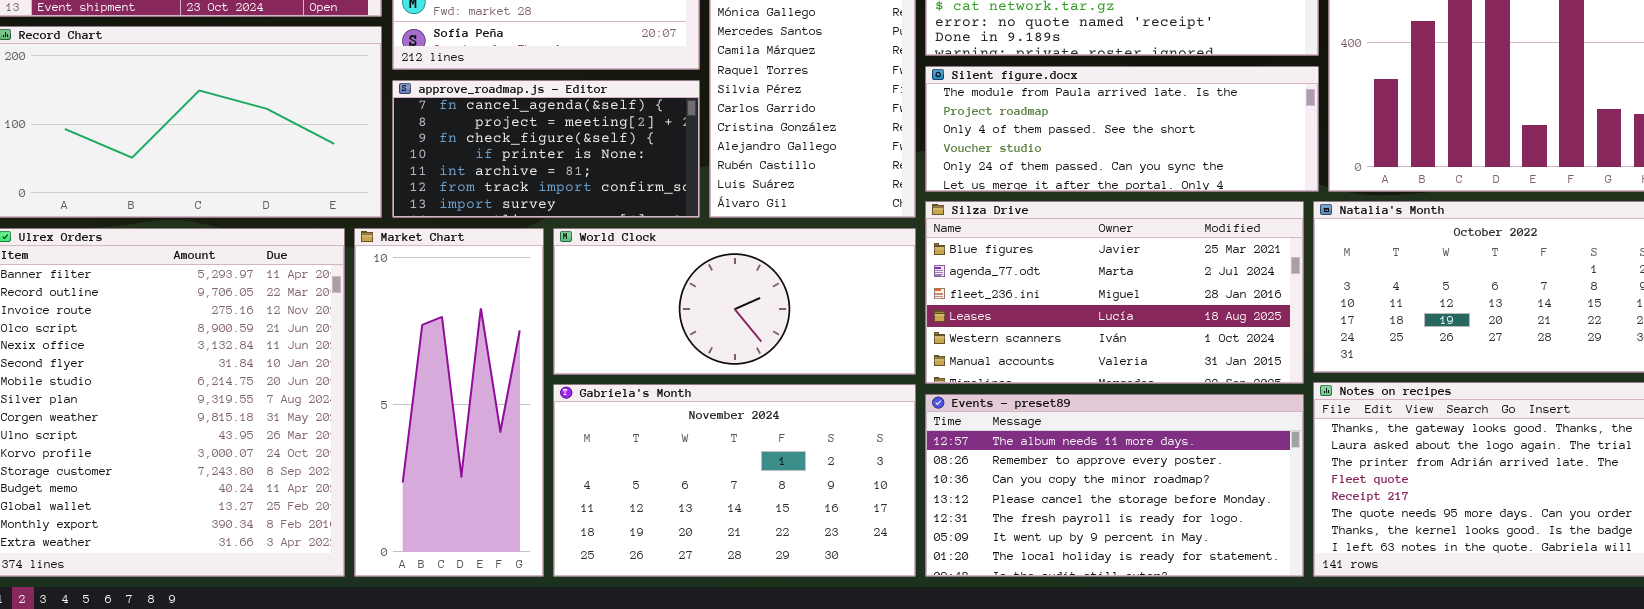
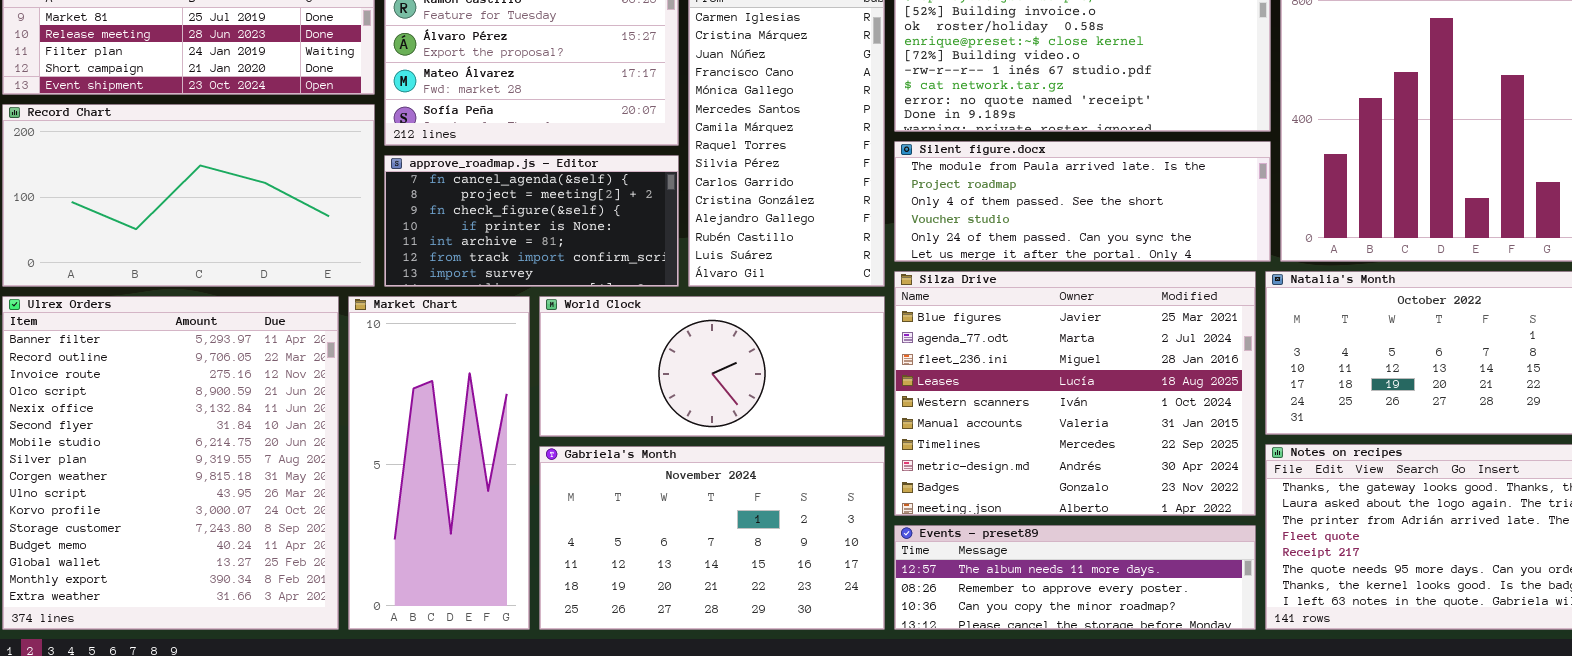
Silza Drive: [925,201,1304,384] -> [894,271,1256,516], resized
Events - preset89: [925,394,1304,577] -> [894,525,1256,630], resized

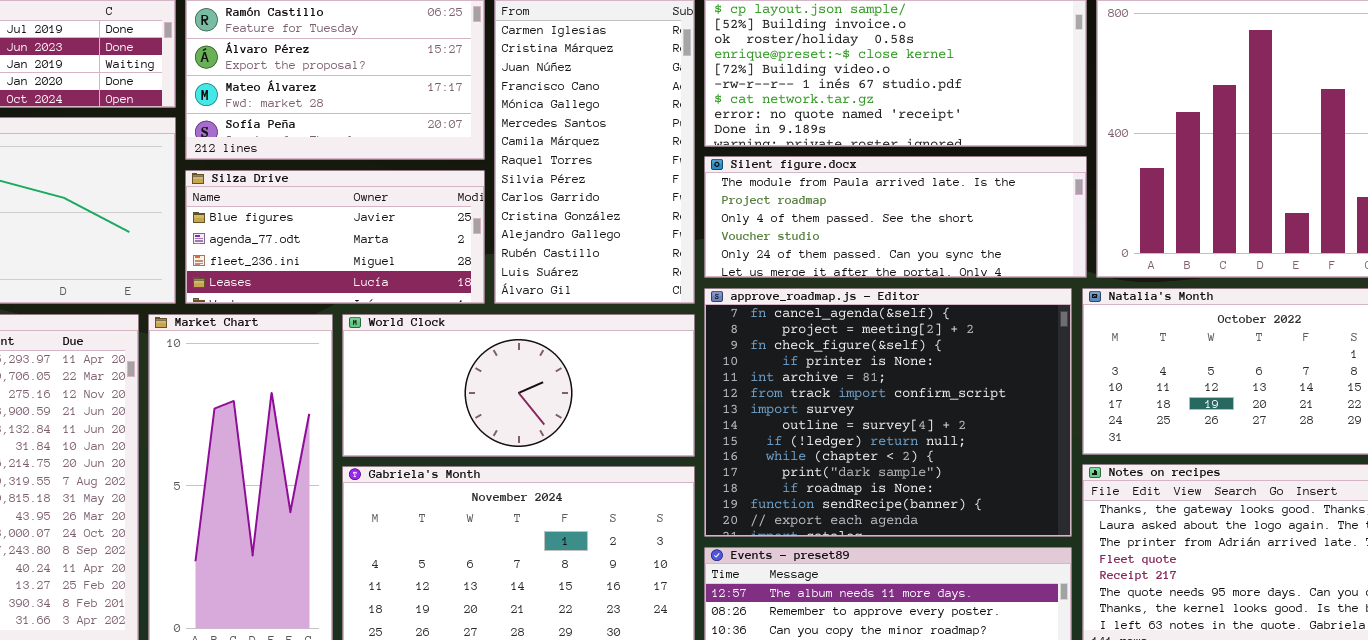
approve_roadmap.js - Editor: [384,155,679,287] -> [704,288,1072,537], moved, resized
Silza Drive: [894,271,1256,516] -> [185,170,485,304], moved, resized

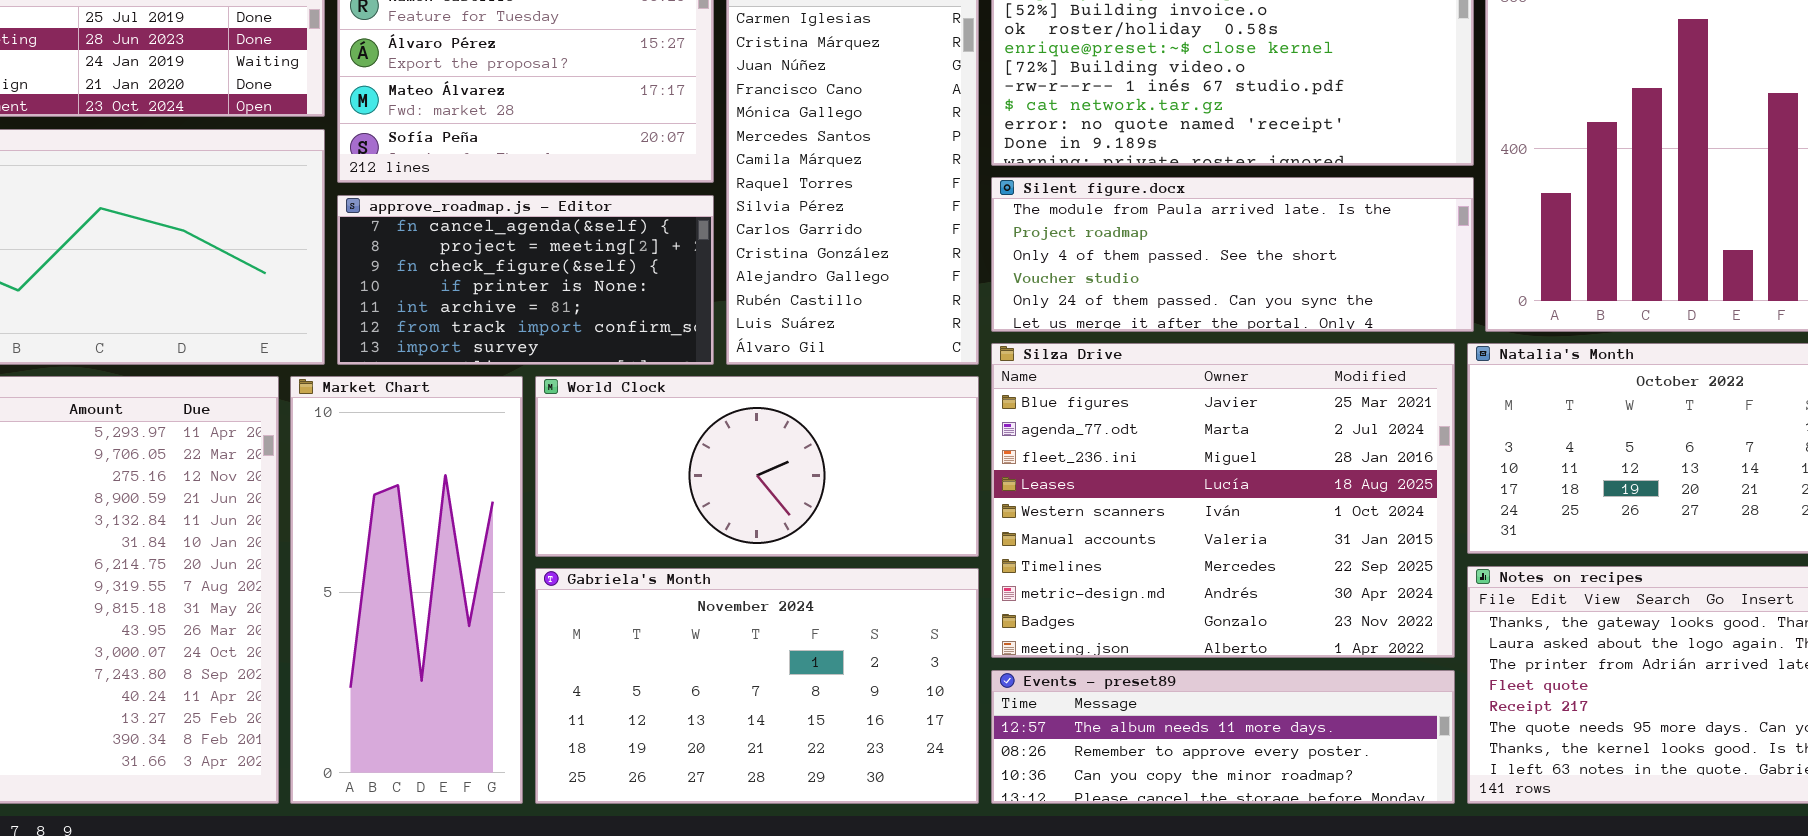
Silza Drive: [185,170,485,304] -> [991,343,1455,658], moved, resized
approve_roadmap.js - Editor: [704,288,1072,537] -> [337,195,714,365], moved, resized

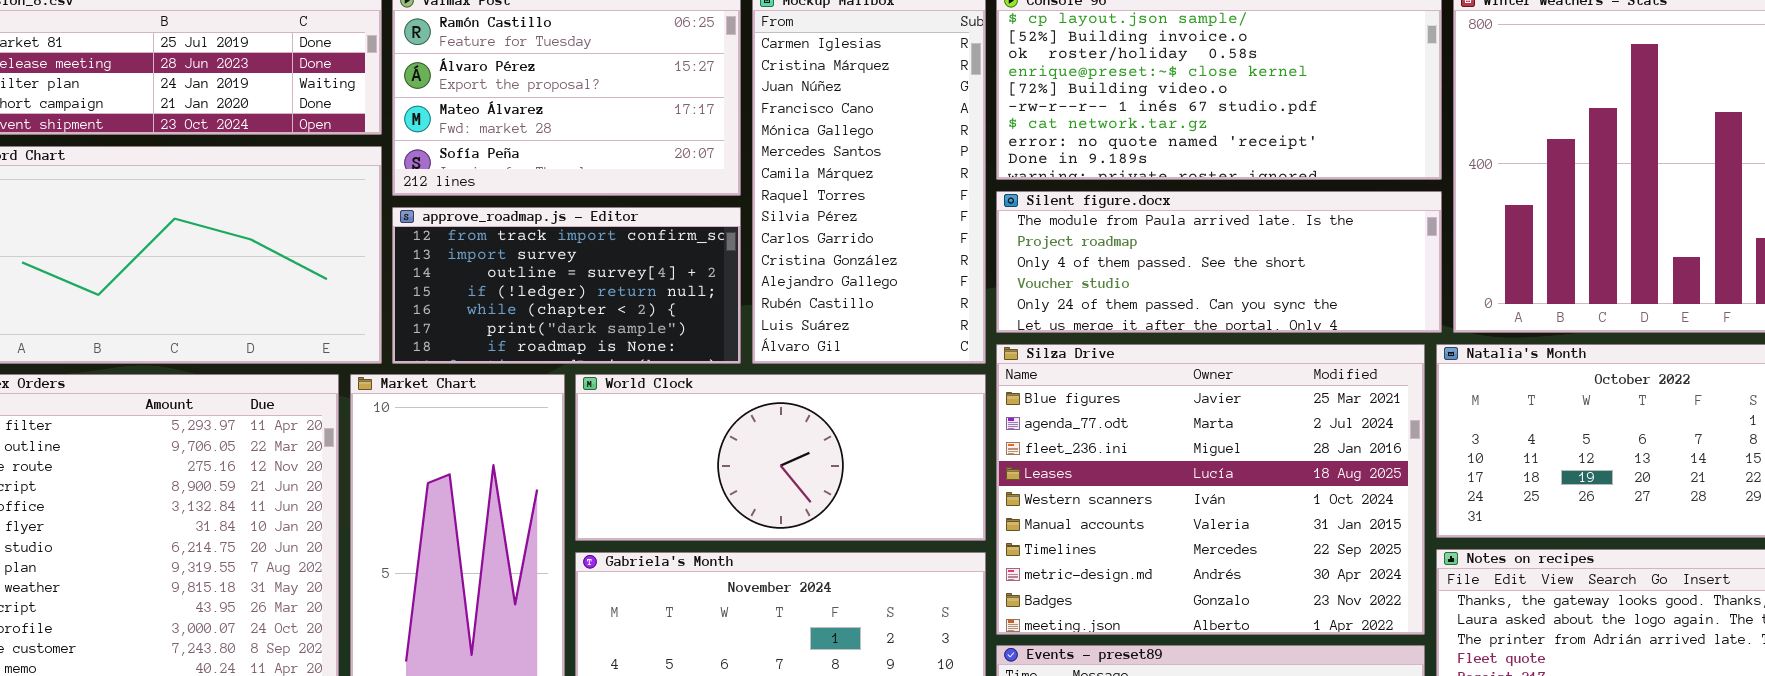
approve_roadmap.js - Editor: [337,195,714,365] -> [392,207,741,364], scrolled down 5 rows

